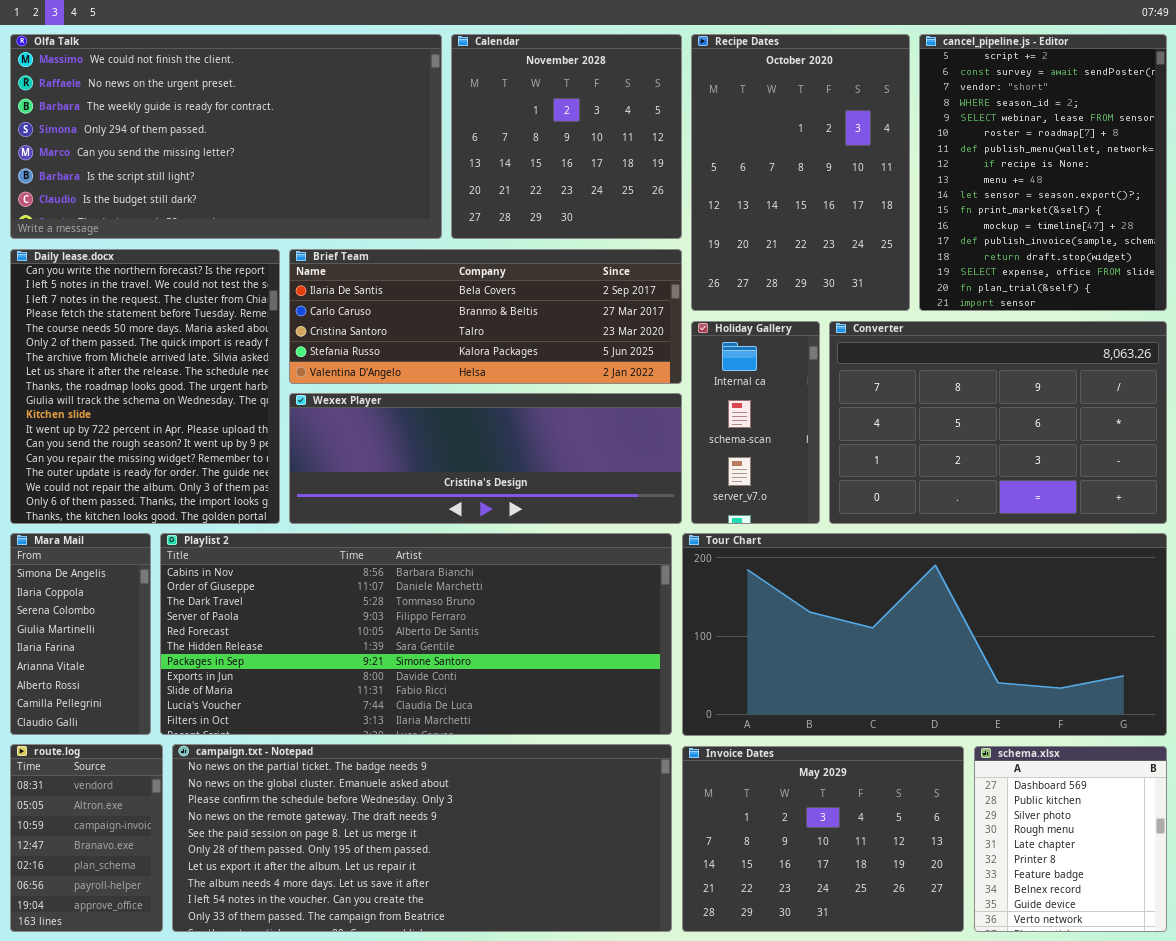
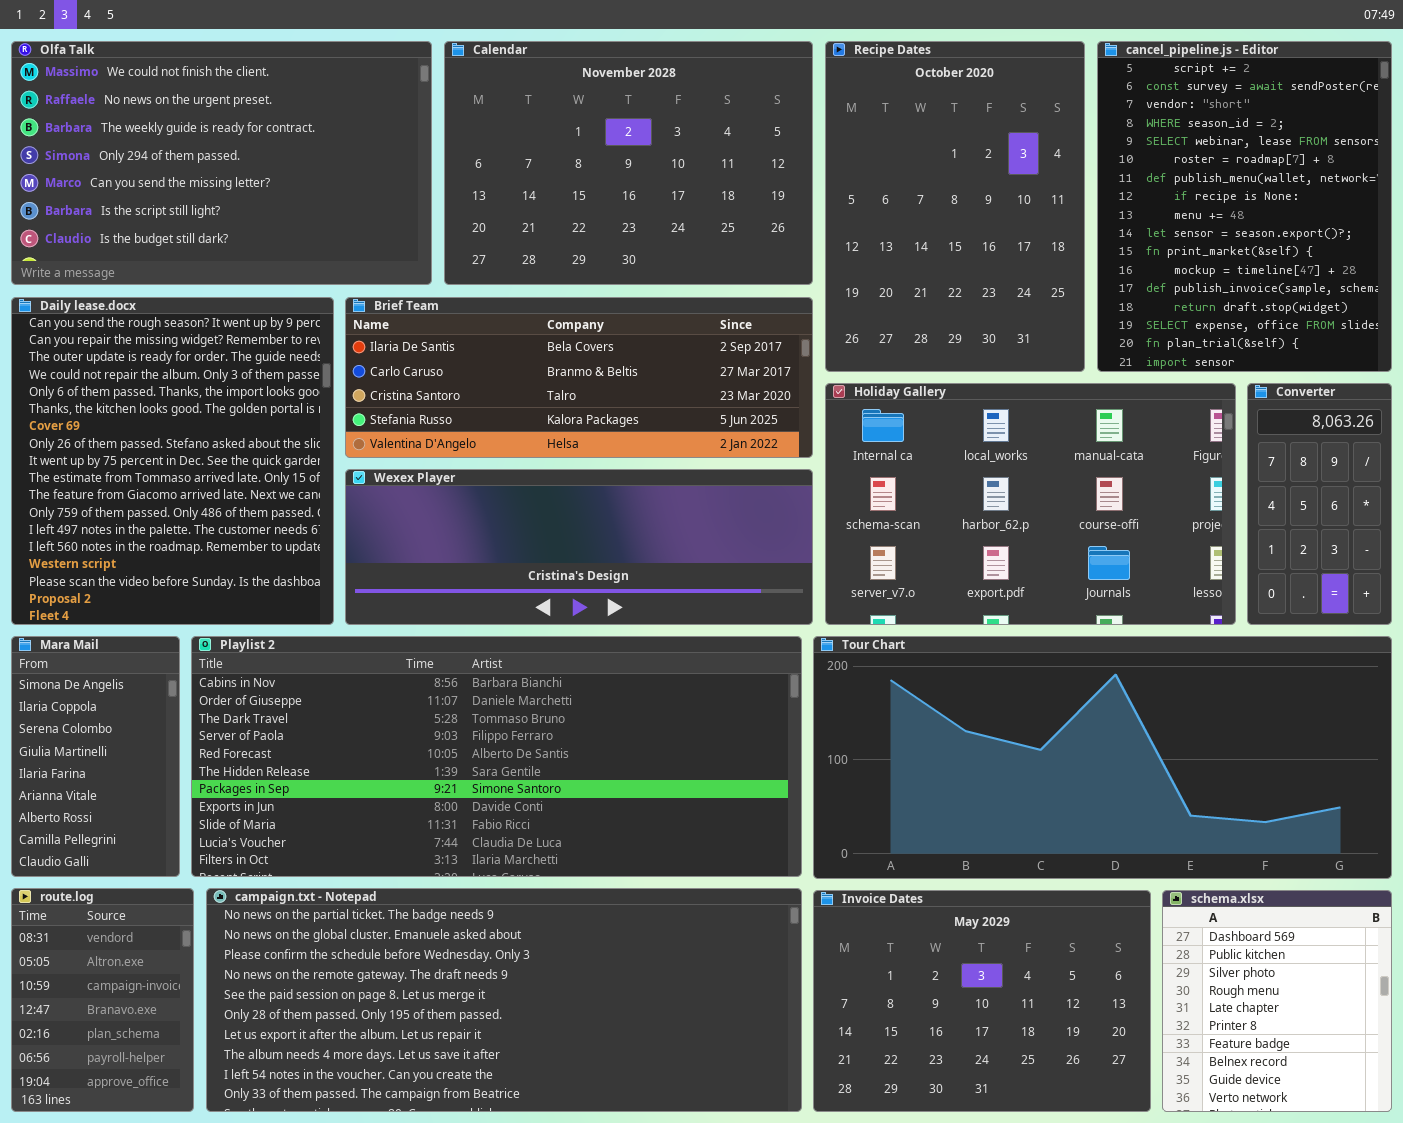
Olfa Talk: [10,34,442,239] -> [11,41,432,285], resized
Calendar: [451,34,682,239] -> [444,41,813,285], resized
Daily lease.docx: [10,249,280,524] -> [11,297,334,625], scrolled down 12 rows
Holiday Gallery: [691,321,820,524] -> [825,383,1236,625], resized
Converter: [829,321,1167,524] -> [1247,383,1392,625], resized

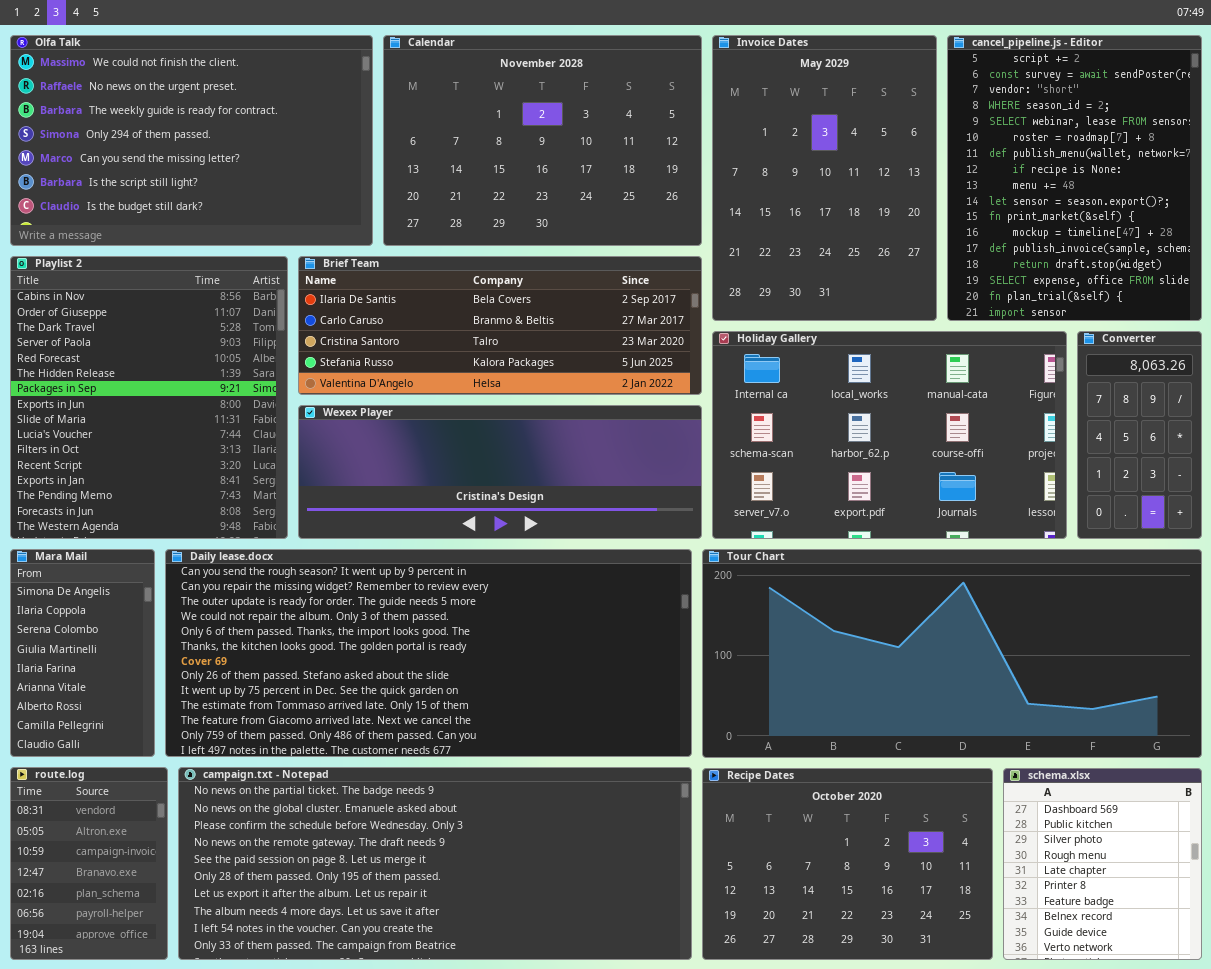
Recipe Dates: [825,41,1085,372] -> [702,768,993,960], moved, resized
Daily lease.docx: [11,297,334,625] -> [165,549,692,757], moved, resized
Playlist 2: [191,636,802,877] -> [10,256,288,539], moved, resized
Invoice Dates: [813,890,1151,1112] -> [712,35,937,321], moved, resized

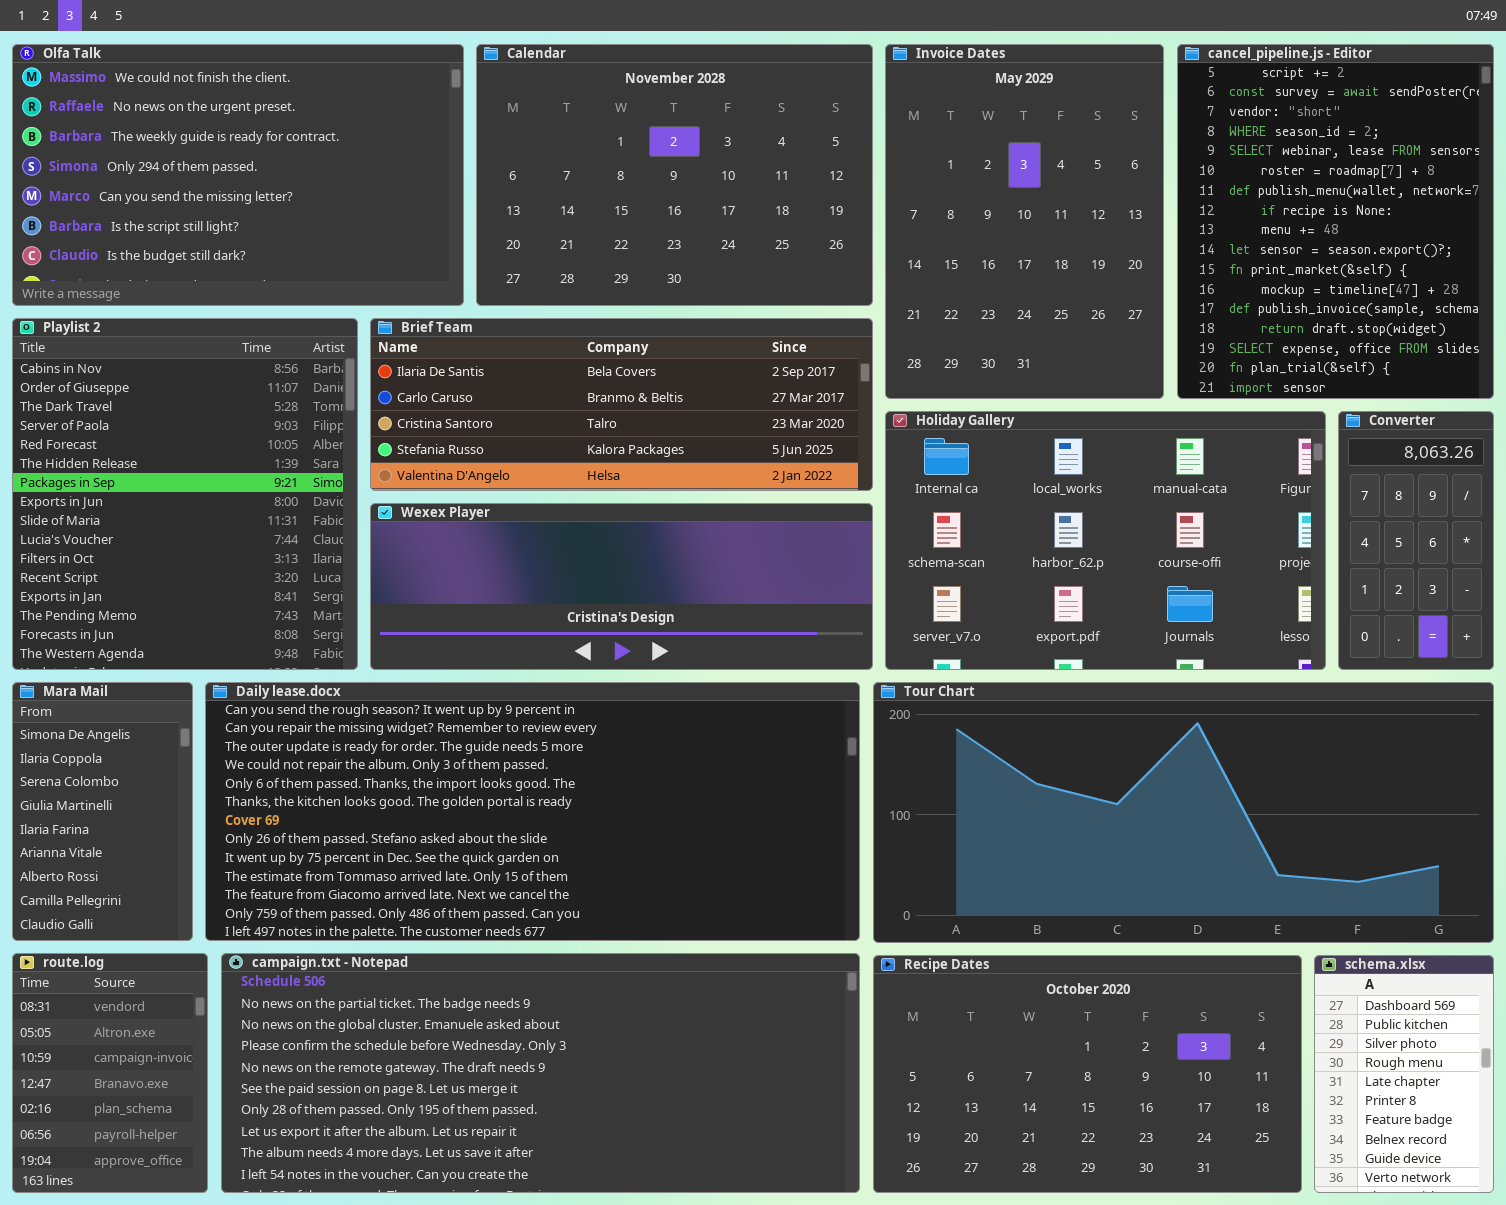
campaign.txt - Notepad: [178,767,692,960] -> [221,953,860,1193], scrolled up 1 row
Recipe Dates: [702,768,993,960] -> [873,955,1302,1193], resized
schema.xlsx: [1003,768,1202,960] -> [1314,955,1494,1193], resized

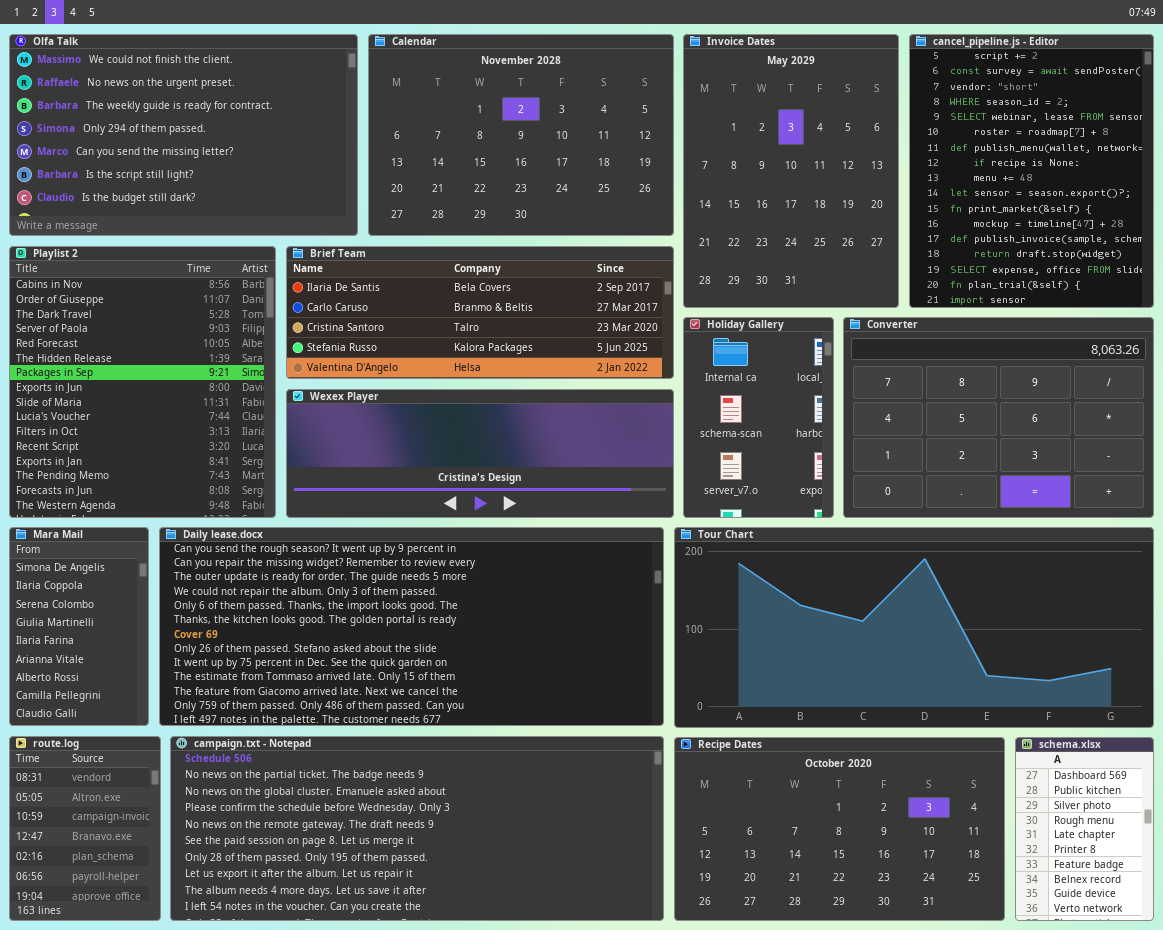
Holiday Gallery: [885,411,1326,670] -> [683,317,834,518], resized
Converter: [1338,411,1494,670] -> [843,317,1154,518], resized

